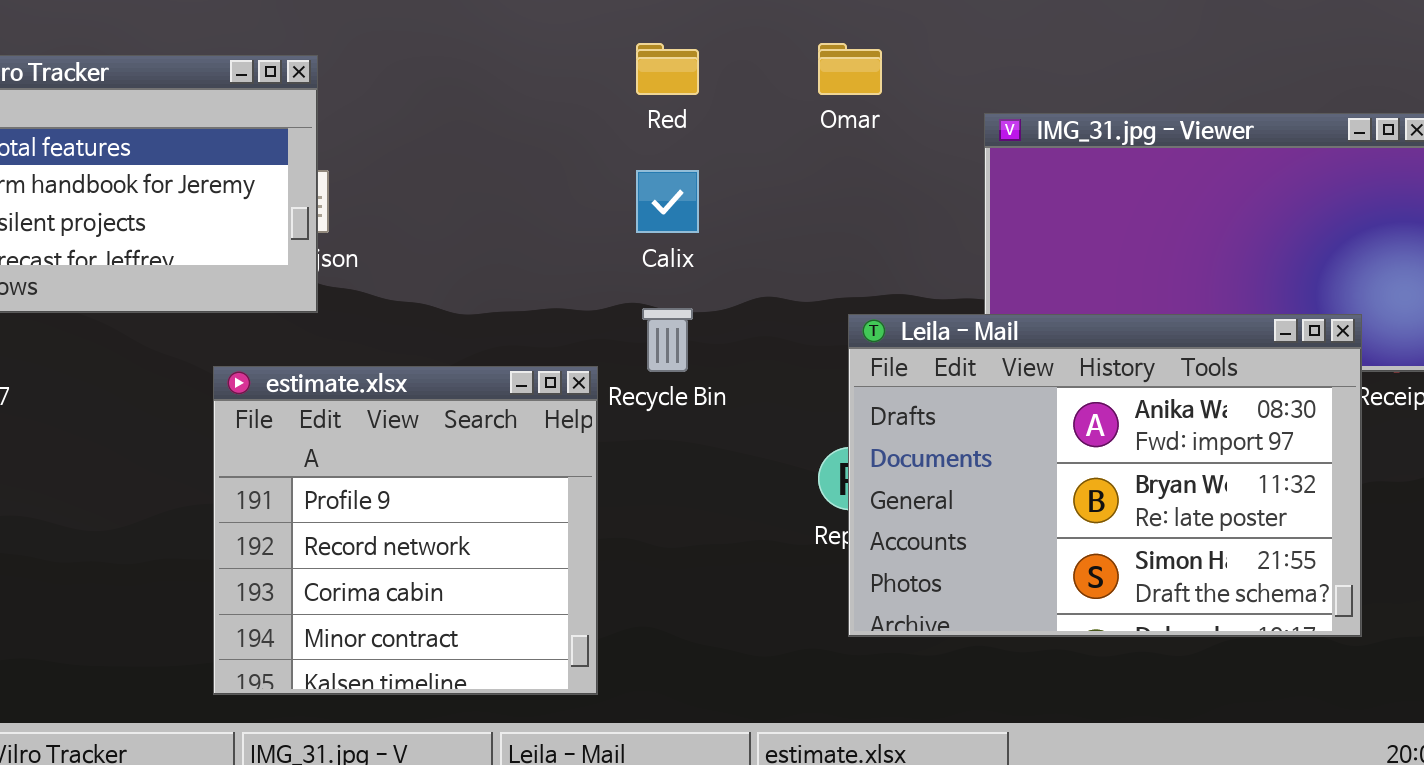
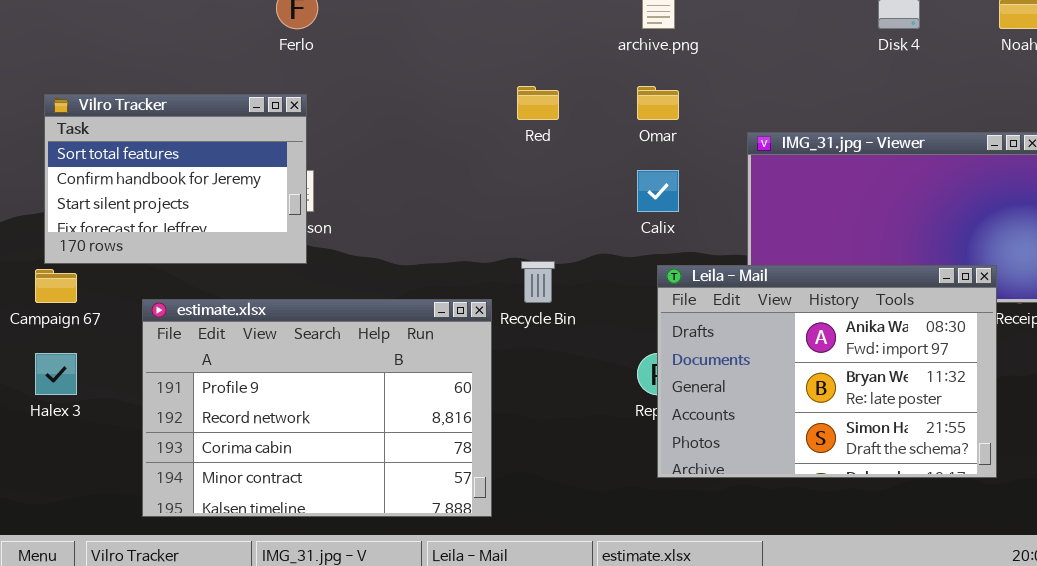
Calix: [636,170,699,233] -> [637,170,679,212], moved
estimate.xlsx: [213,366,598,695] -> [142,299,492,517], resized

